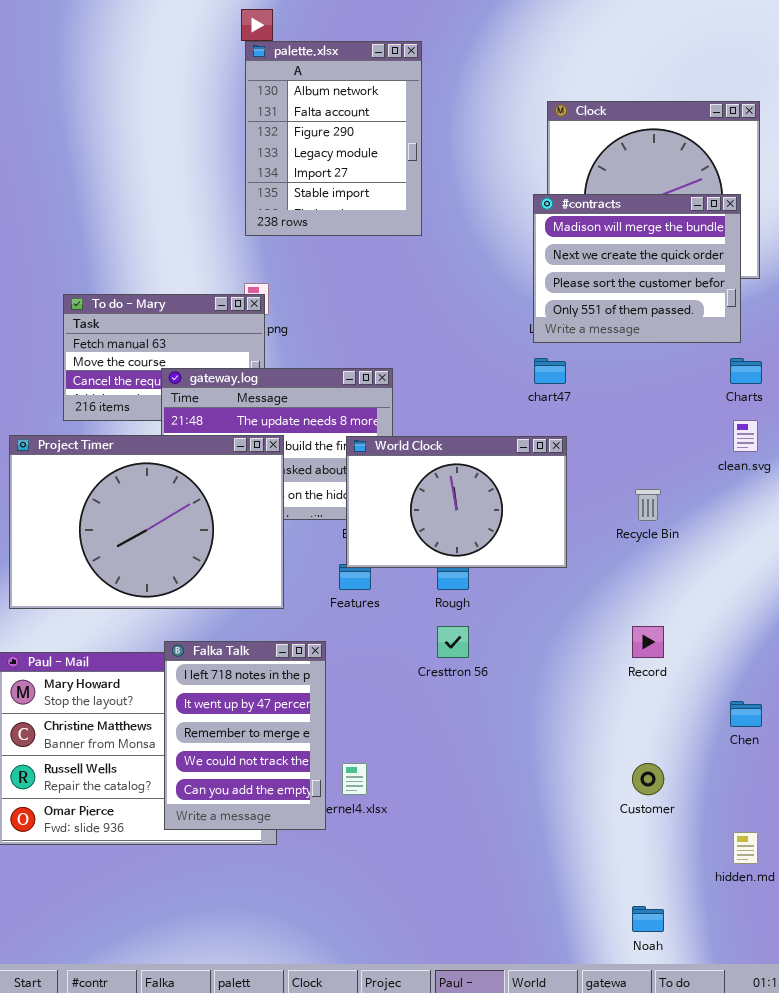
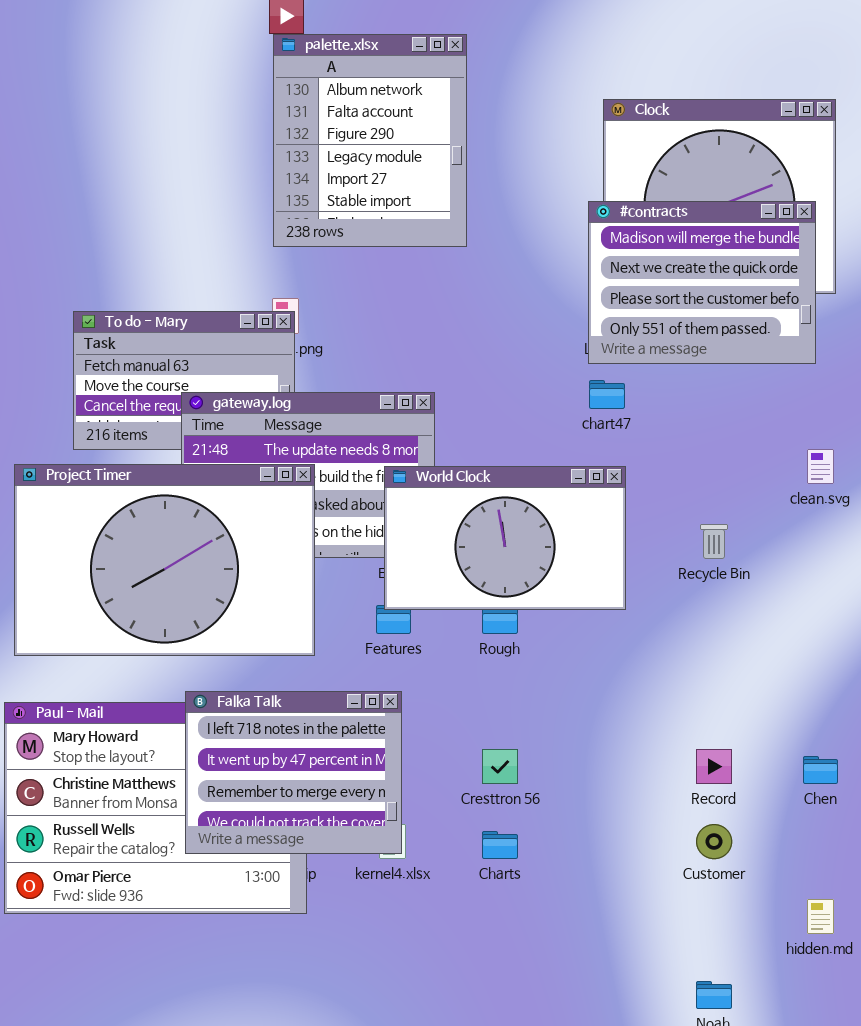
Charts: [730,358,762,384] -> [482,831,518,859], moved
Cresttron 56: [437,626,469,658] -> [482,749,518,784], moved
Record: [632,626,664,658] -> [696,749,732,784], moved
Falka Talk: [164,641,326,830] -> [185,691,402,854], resized

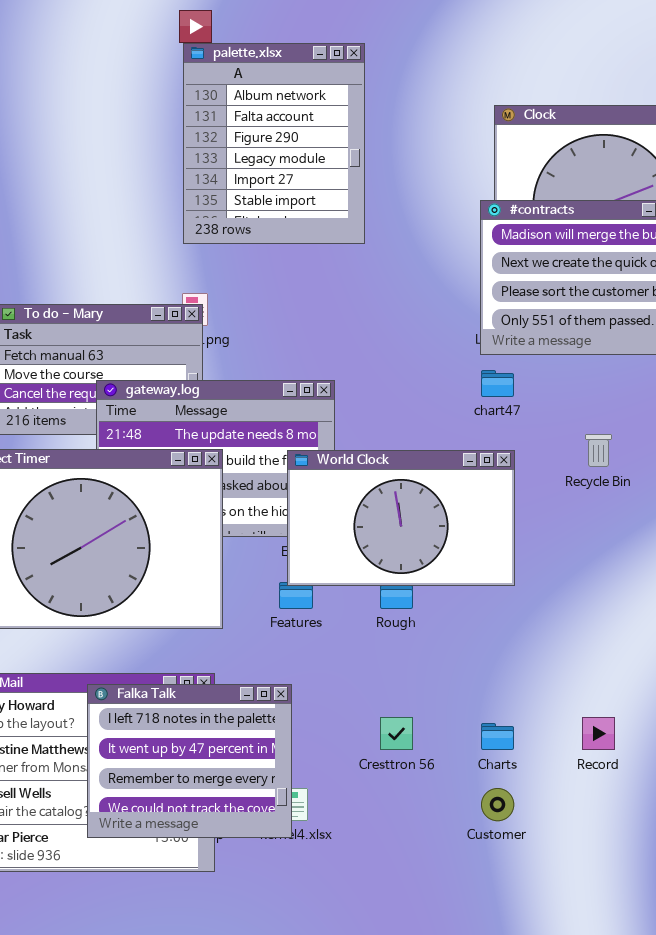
Recycle Bin: [700,524,728,559] -> [585,434,612,467], moved
Falka Talk: [185,691,402,854] -> [87,684,292,838], moved
Customer: [696,824,732,859] -> [481,788,514,821], moved
Charts: [482,831,518,859] -> [481,723,514,750], moved

